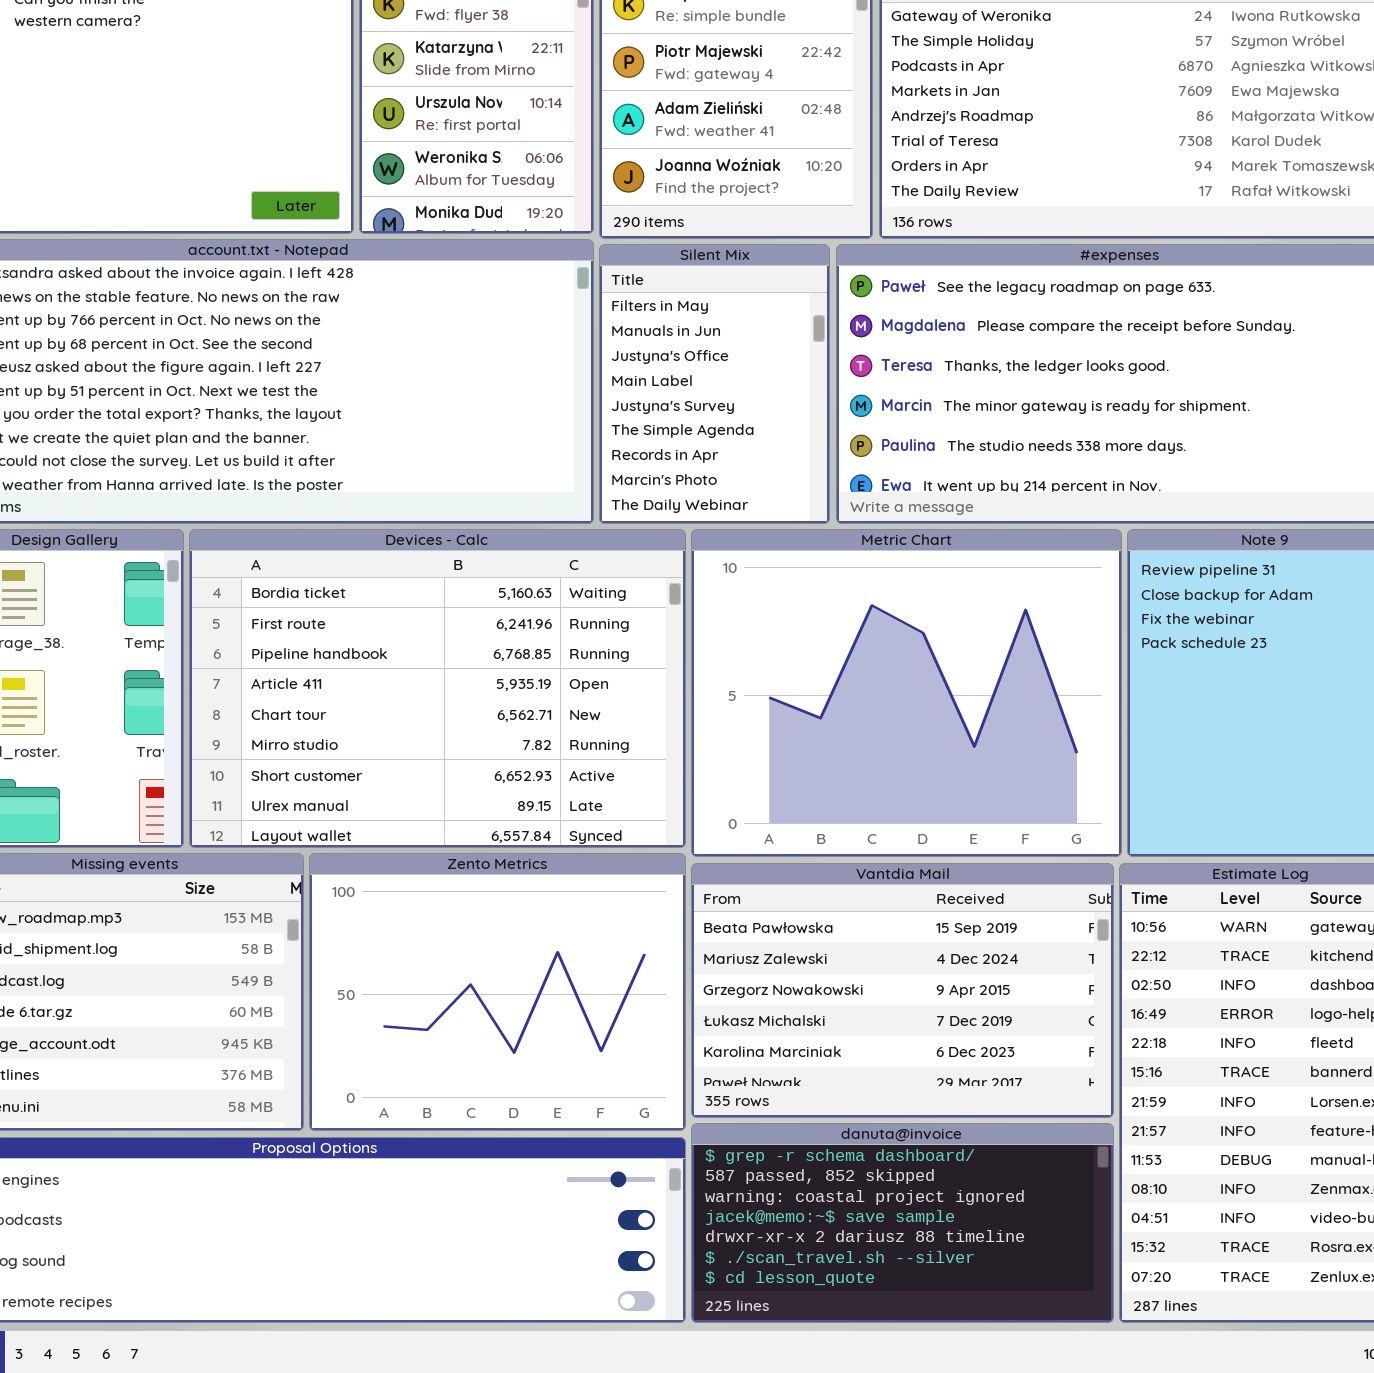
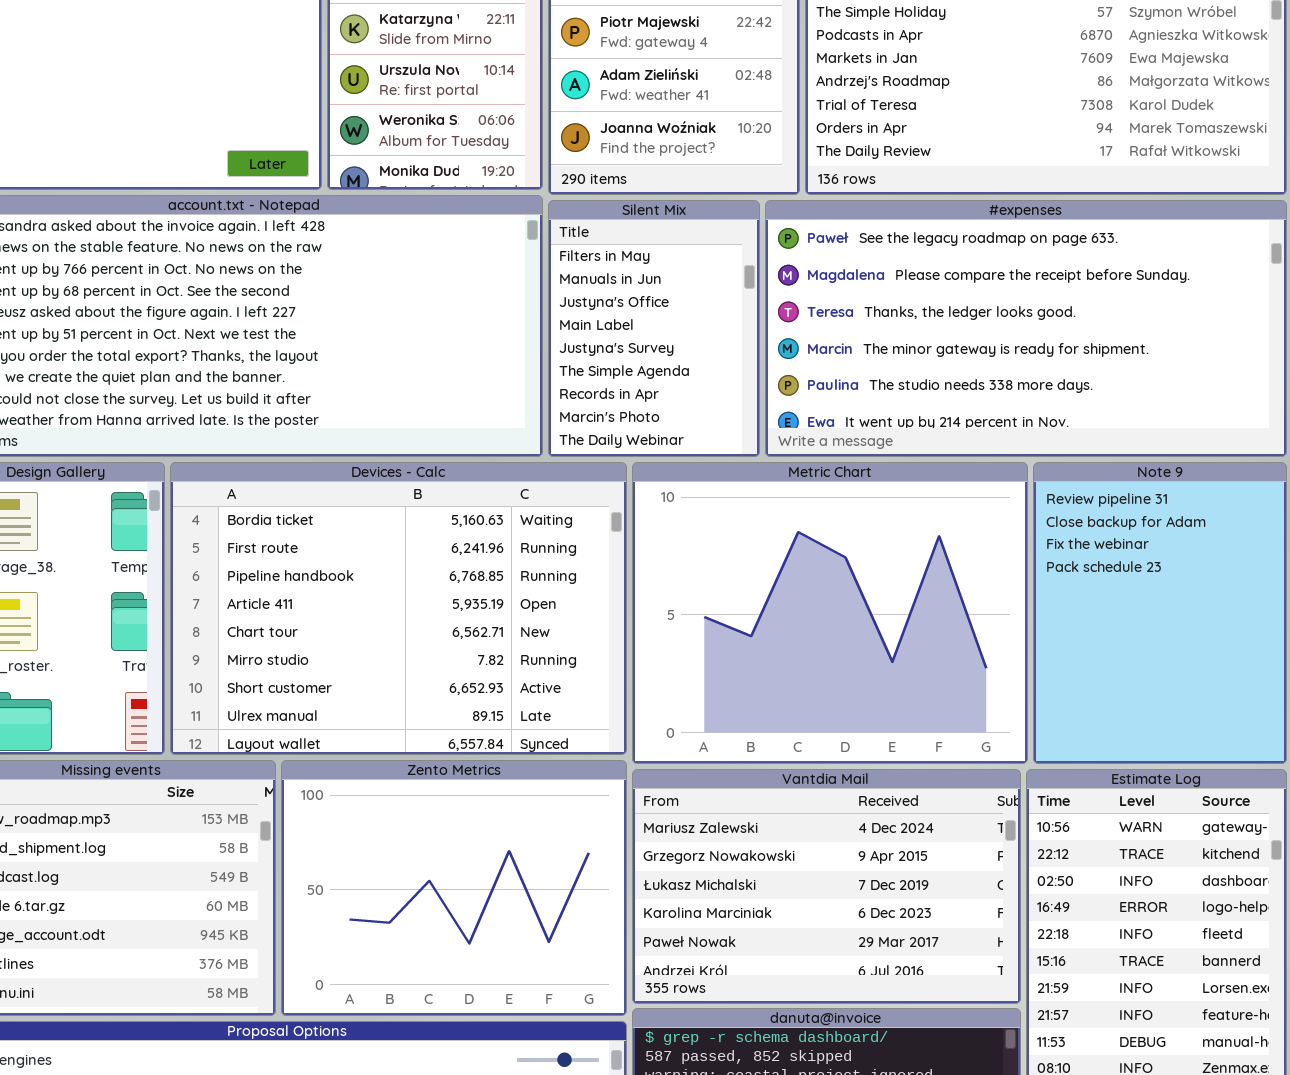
Vantdia Mail: [691,863,1114,1118] -> [632,769,1021,1004], scrolled down 1 row

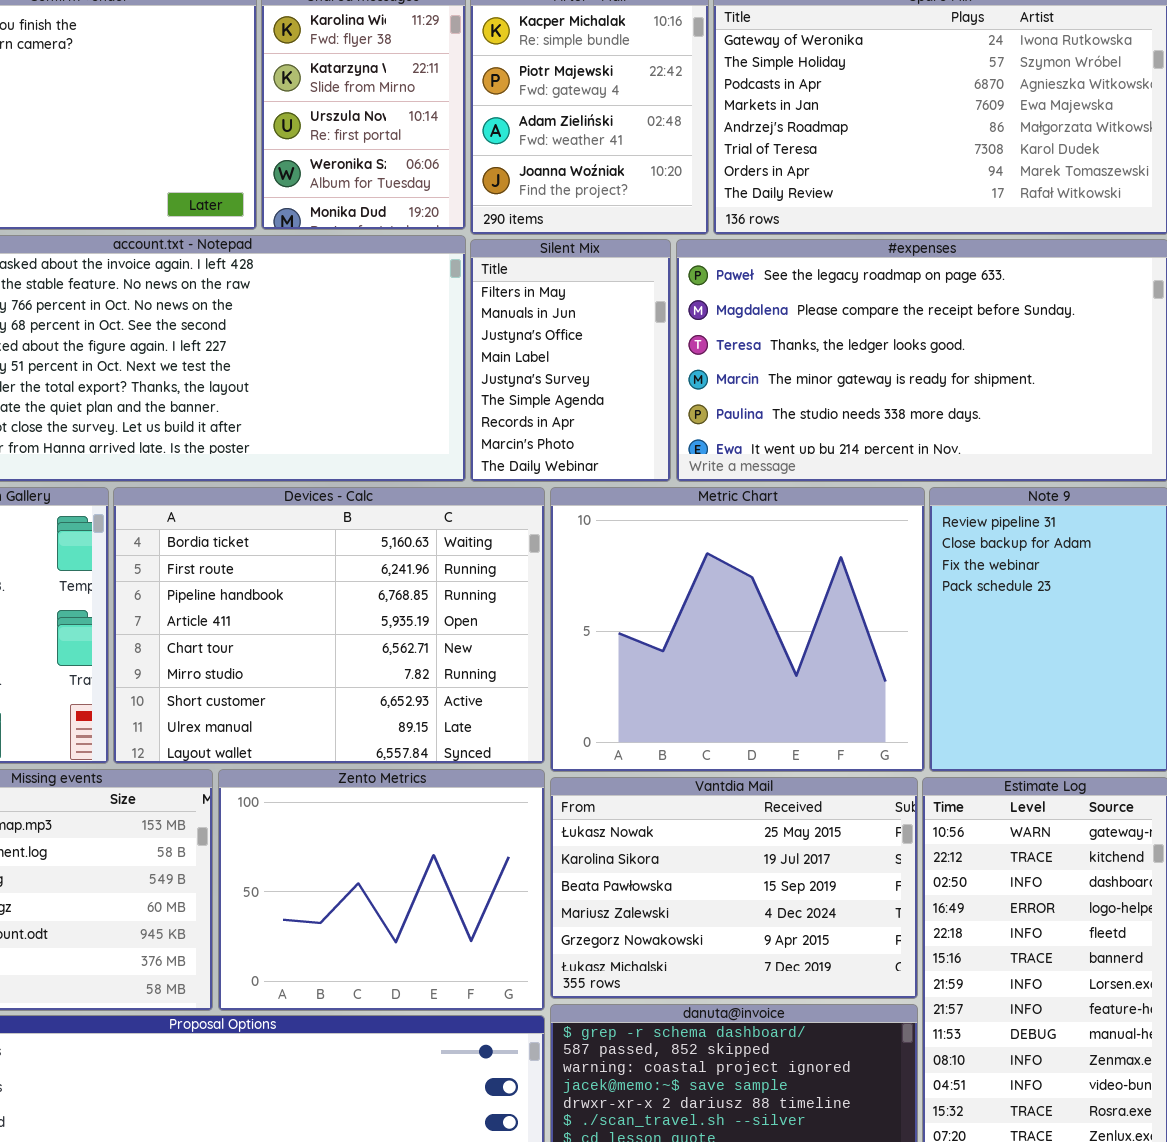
Vantdia Mail: [632,769,1021,1004] -> [550,777,918,999], scrolled up 3 rows

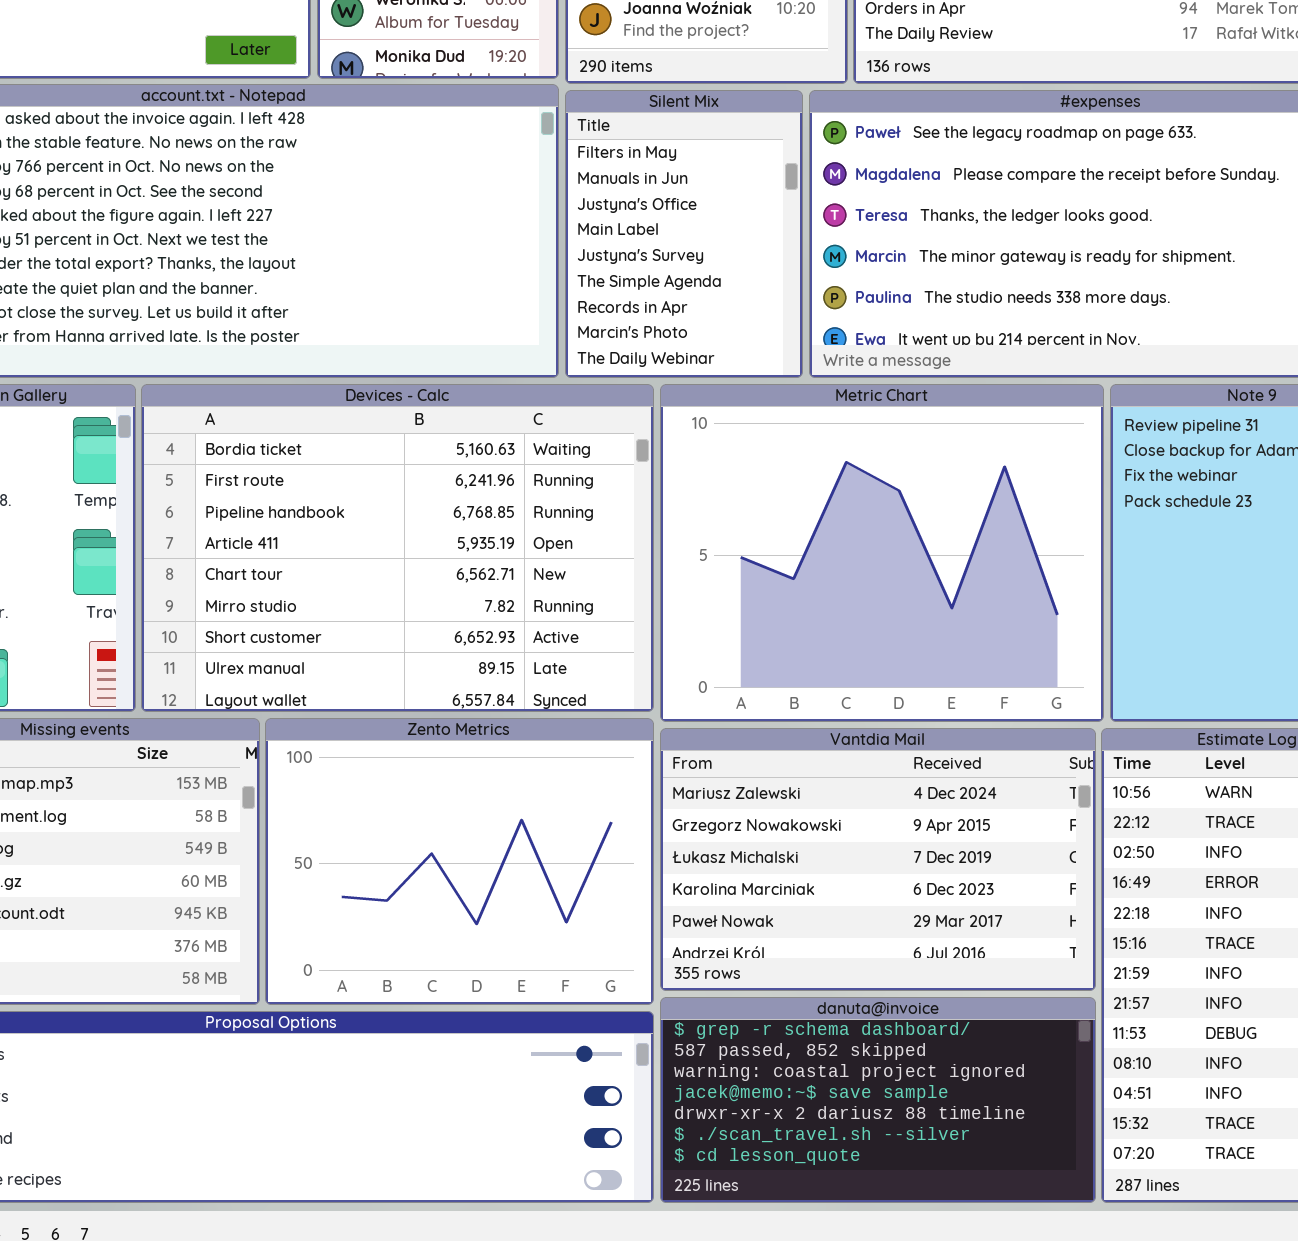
Vantdia Mail: [550,777,918,999] -> [660,728,1096,991], scrolled down 3 rows

